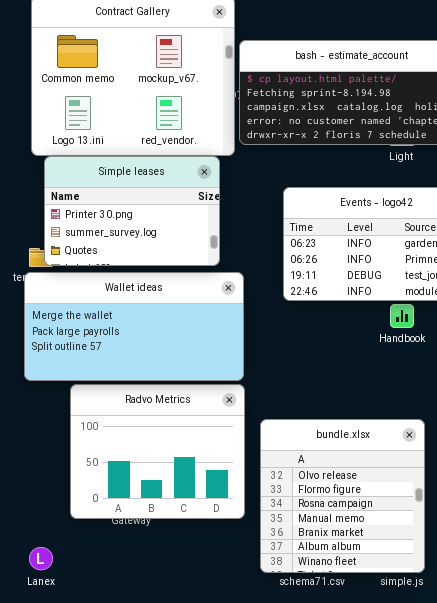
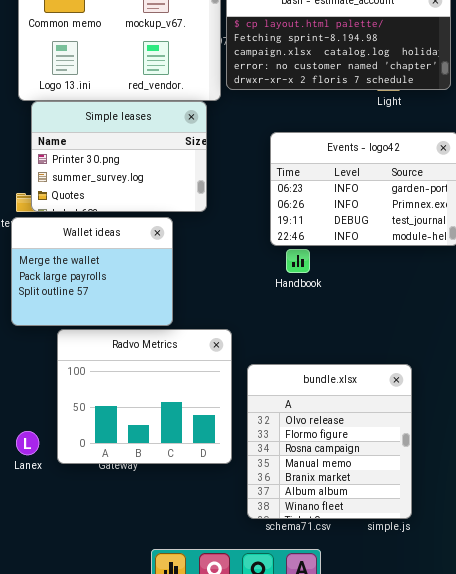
Wallet ideas: [24,272,244,381] -> [11,217,173,326], resized
Handbook: [390,304,414,328] -> [286,249,310,273], moved
Lanex: [29,547,53,570] -> [16,431,39,455], moved

